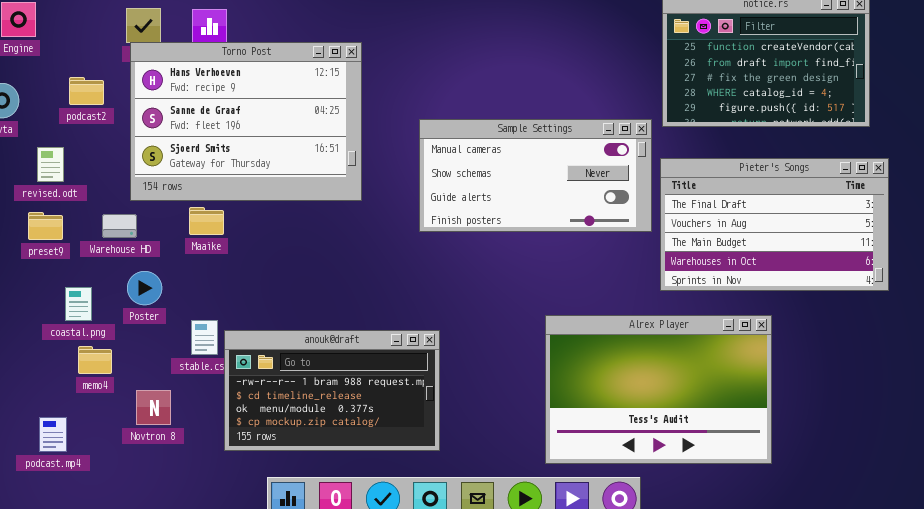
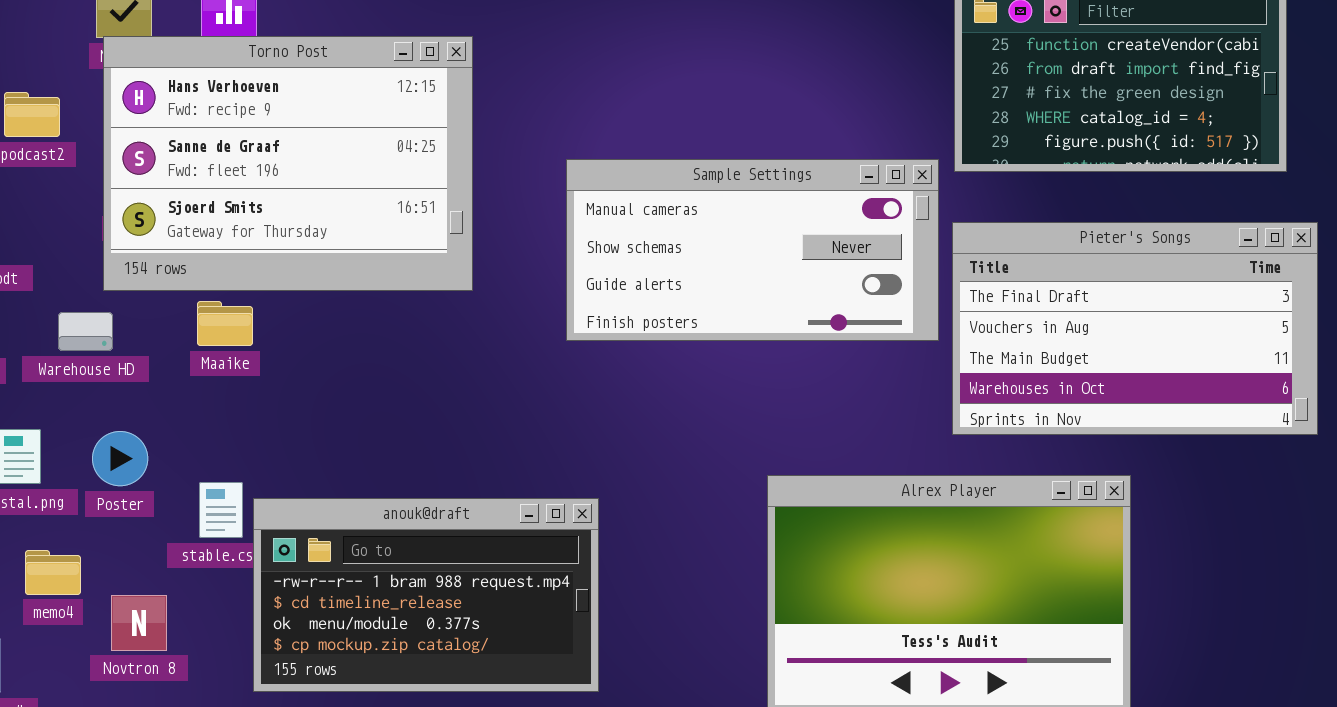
Poster: [127,271,162,305] -> [92,431,148,486], moved
memo4: [78,346,112,374] -> [25,550,81,595], moved

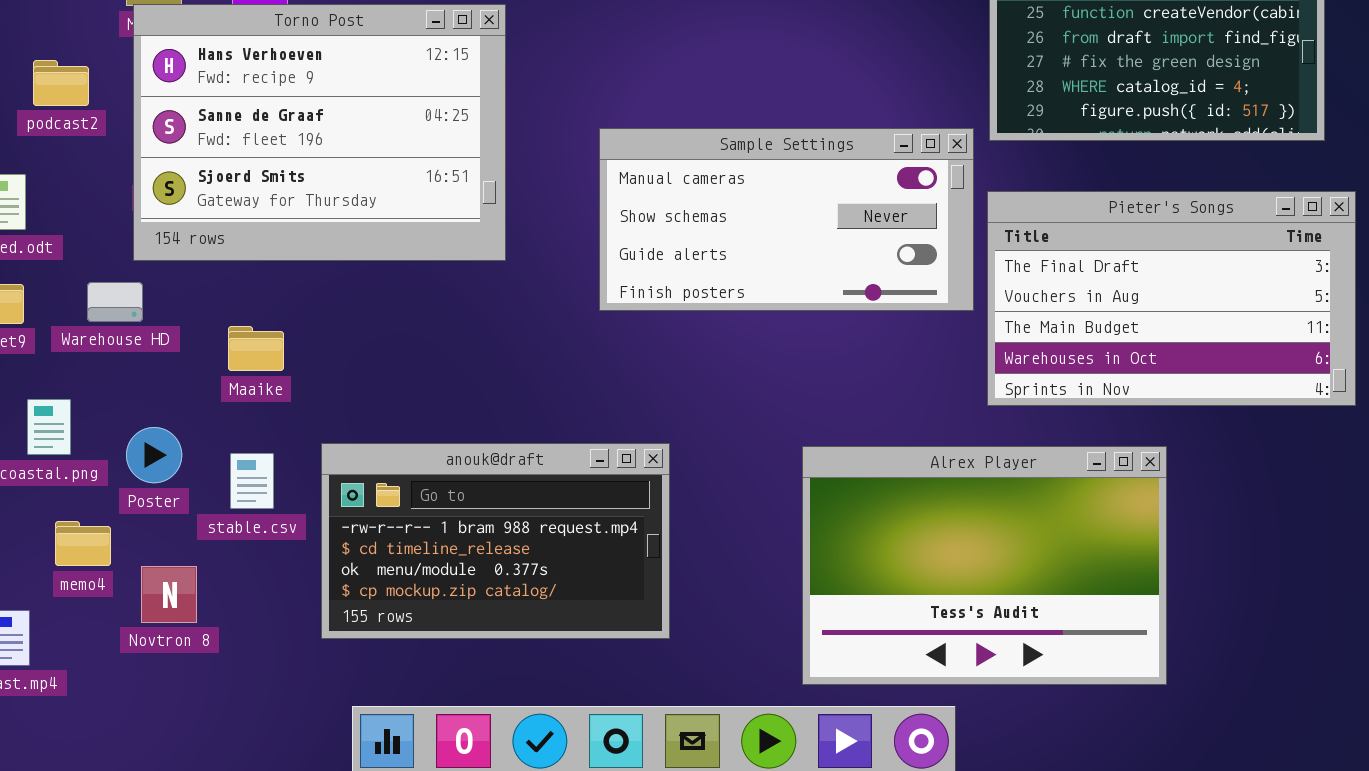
Maaike: [197,301,253,346] -> [228,326,284,371], moved
Poster: [92,431,148,486] -> [126,427,182,483], moved
anouk@draft: [253,498,599,692] -> [321,443,670,639], moved

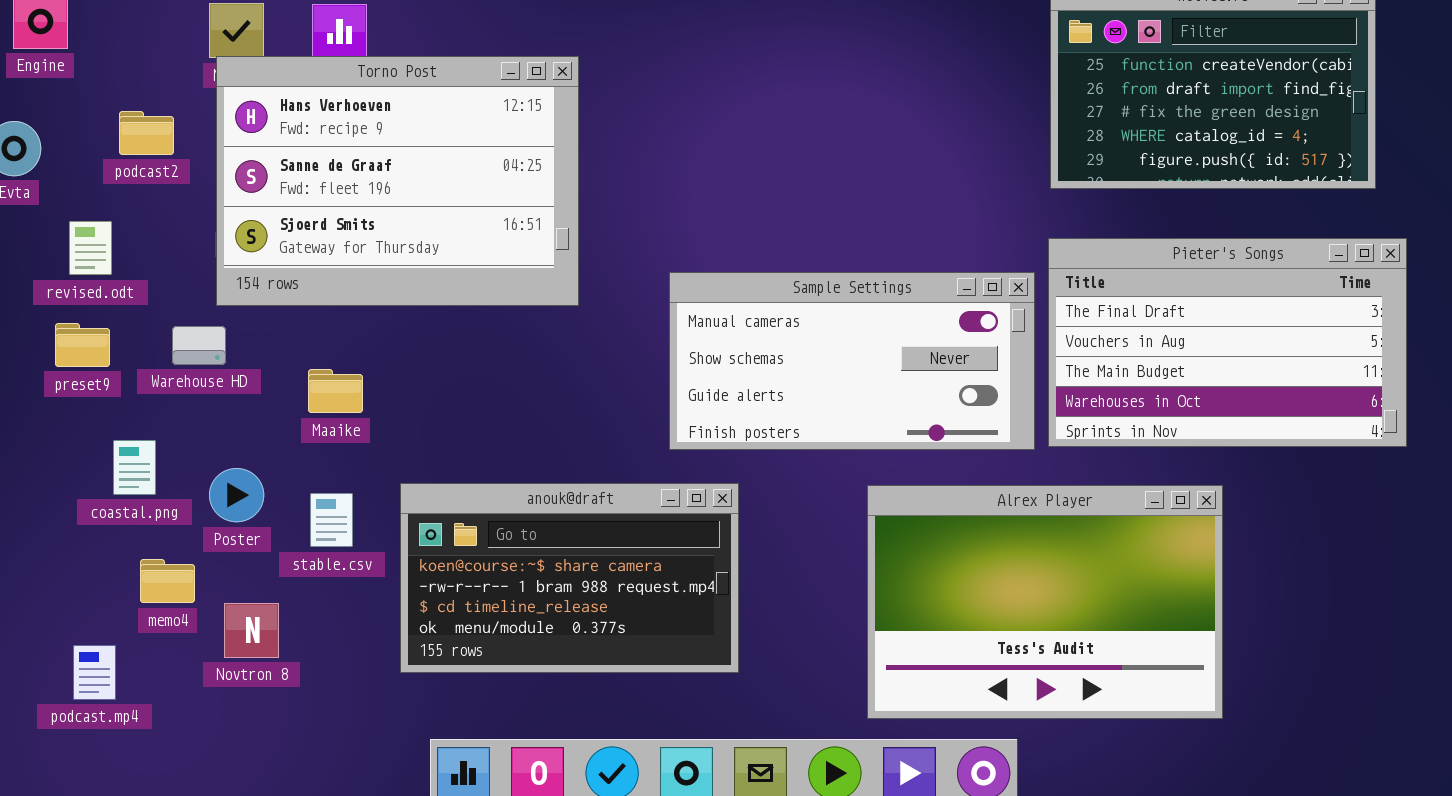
Sample Settings: [599,128,974,311] -> [669,272,1035,450], moved
anouk@draft: [321,443,670,639] -> [400,483,739,673], scrolled up 1 row

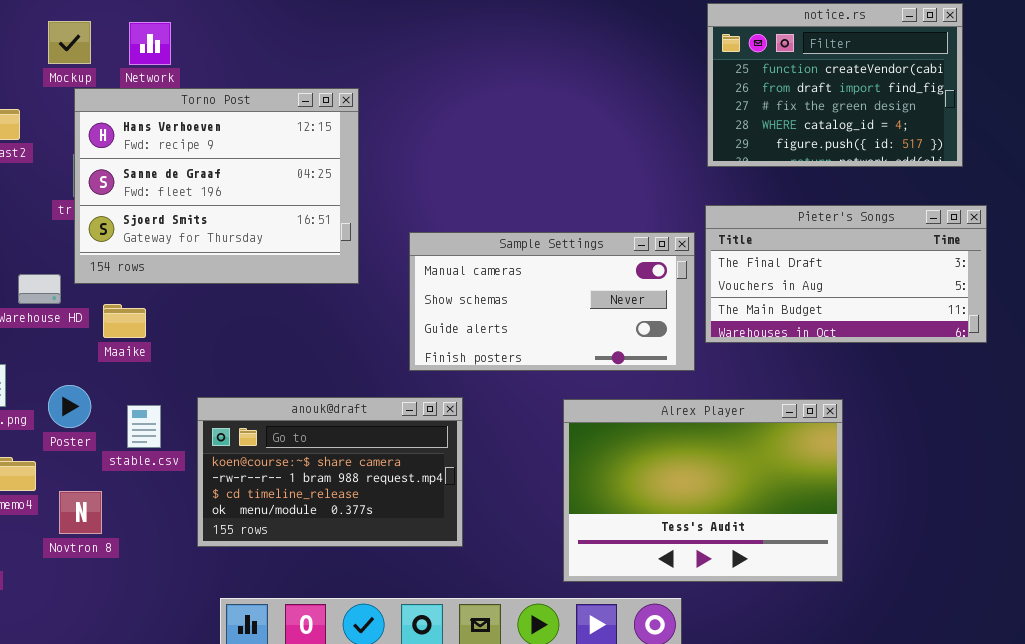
Torno Post: [216,56,579,306] -> [74,88,359,284], moved
Pieter's Songs: [1048,238,1407,447] -> [705,205,987,343], resized
Maaike: [308,369,363,413] -> [103,304,146,338], moved

